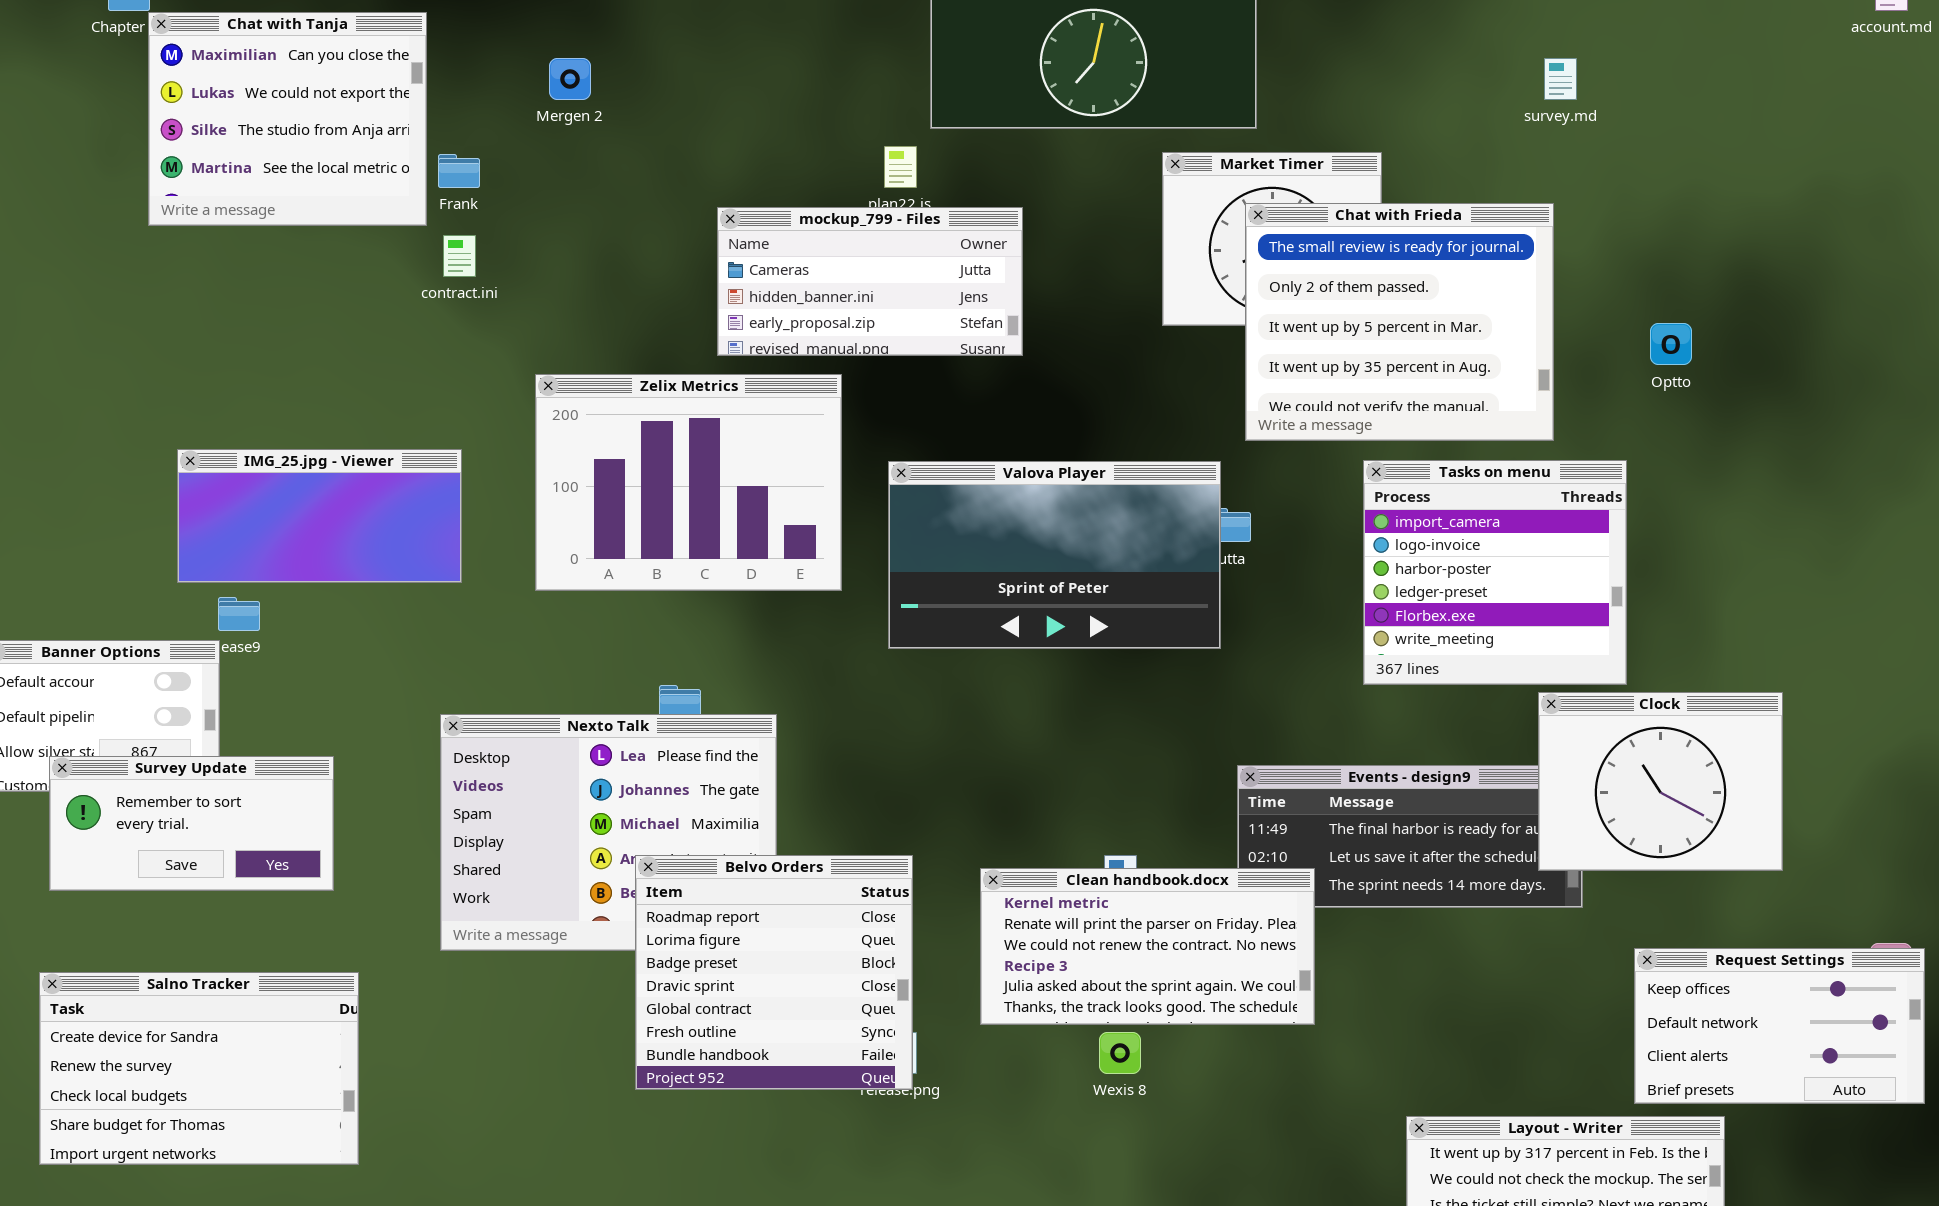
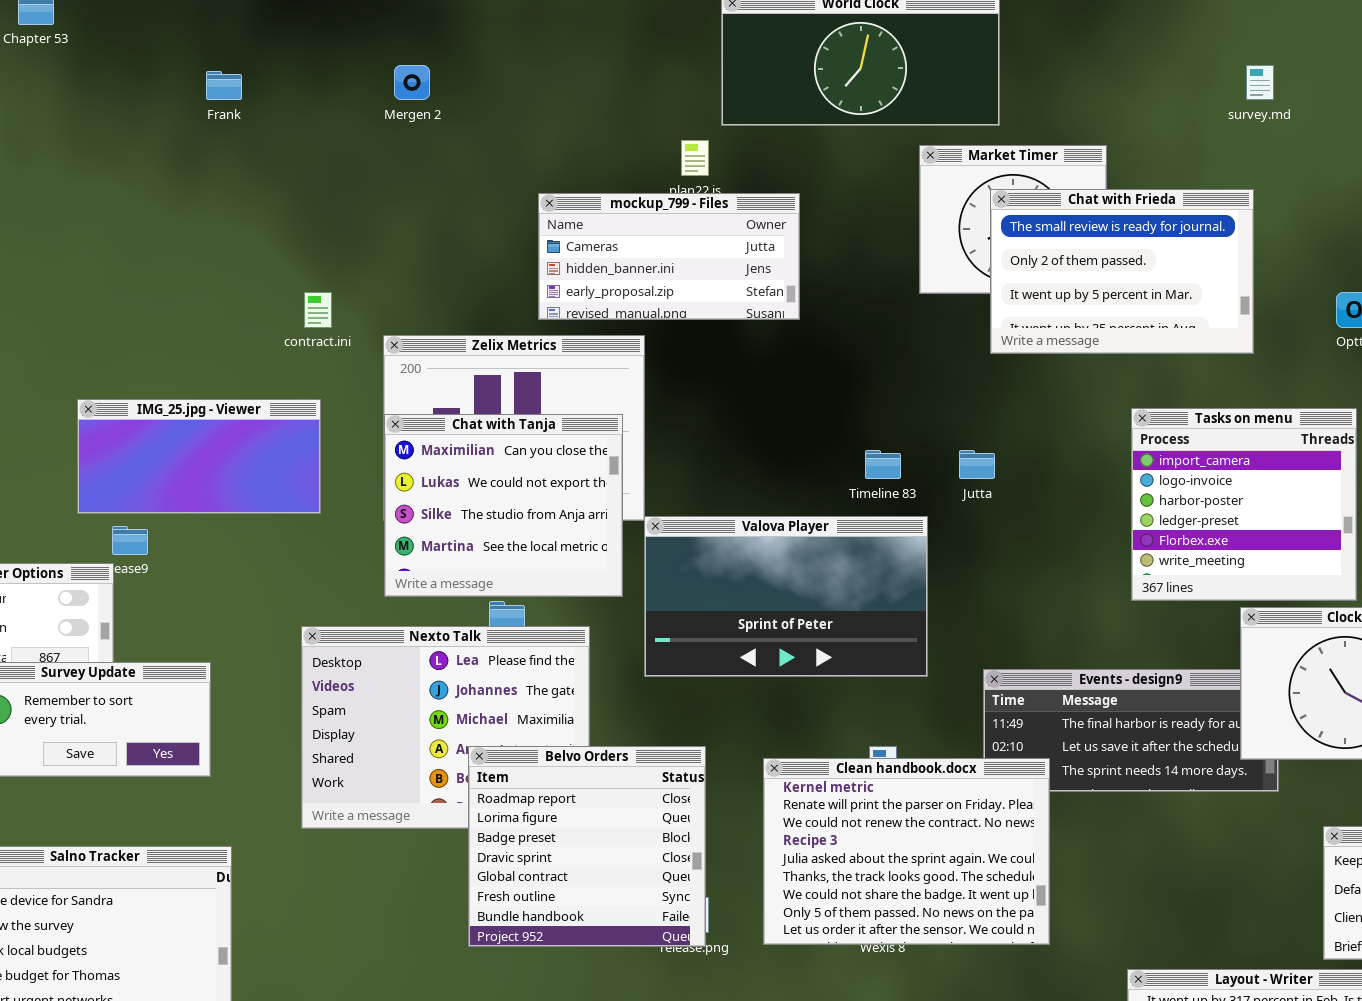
Chat with Tanja: [148,12,427,226] -> [384,414,623,597], moved
Frank: [438,154,480,188] -> [206,71,242,100], moved
Chat with Frieda: [1245,203,1554,441] -> [990,189,1254,354], resized
contract.ini: [443,235,476,277] -> [304,292,332,328], moved
Tasks on menu: [1363,460,1627,685] -> [1131,408,1357,601], moved
Valova Player: [888,461,1221,649] -> [644,516,928,677], moved
Clean handbook.docx: [980,868,1315,1025] -> [763,758,1050,945], resized

